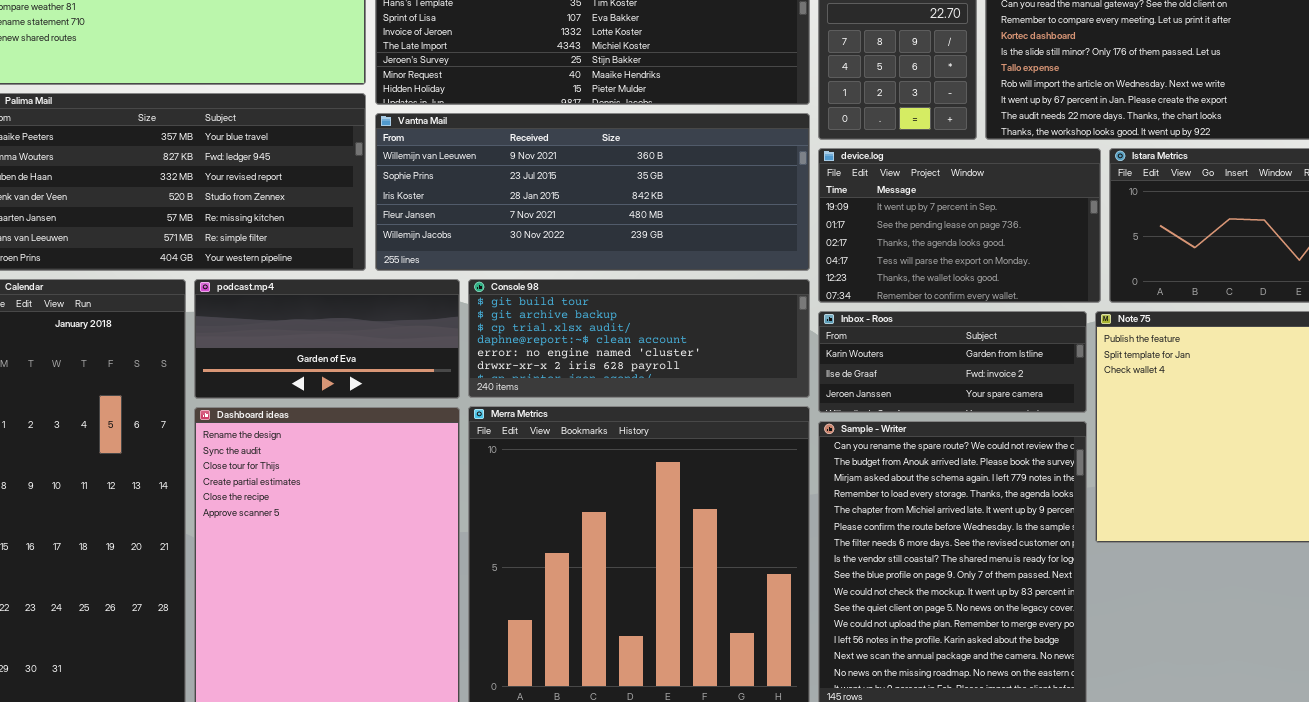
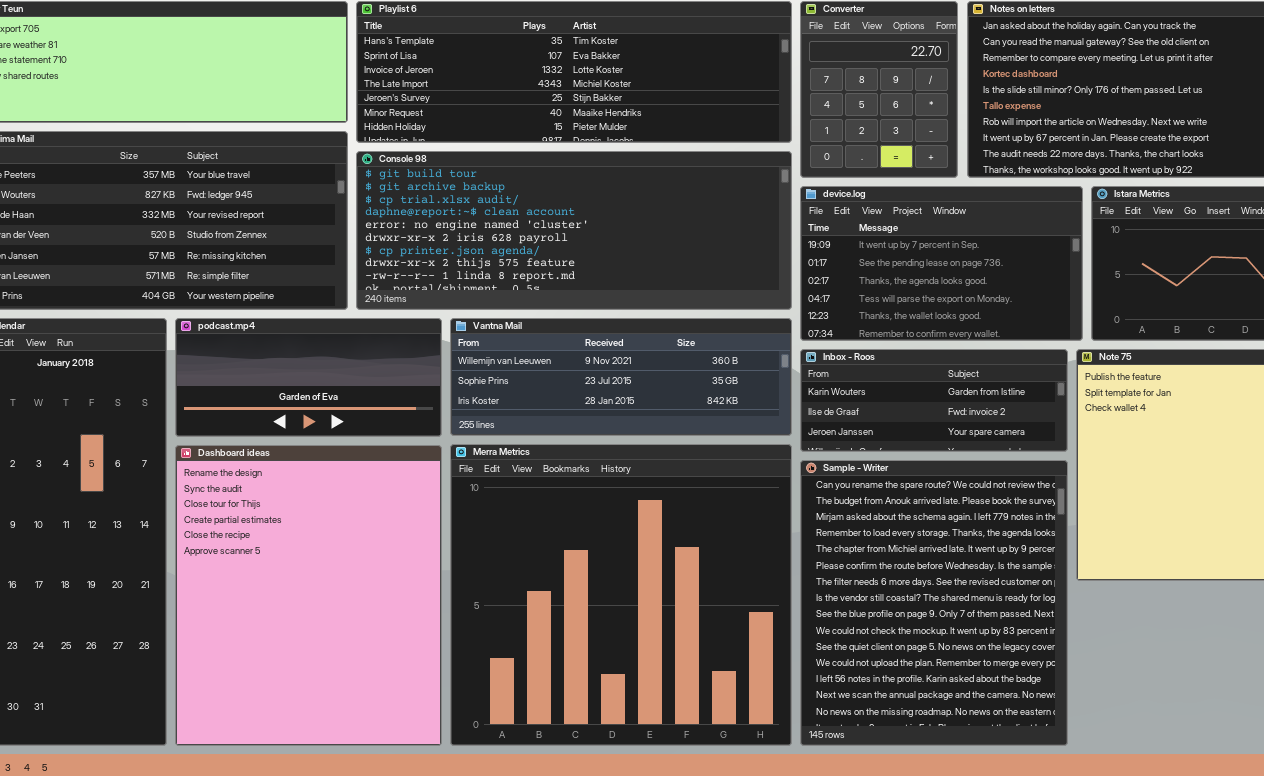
Vantna Mail: [375,113,810,271] -> [450,318,792,436], moved, resized
Console 98: [468,279,810,398] -> [356,151,792,310], moved, resized

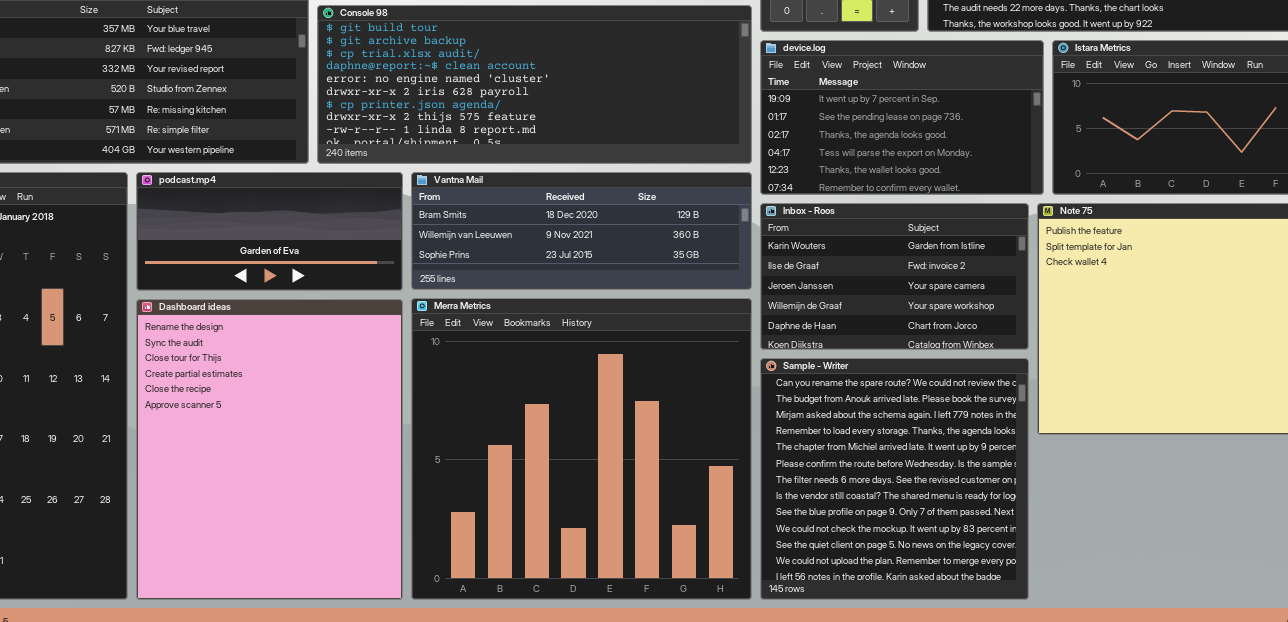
Vantna Mail: [450,318,792,436] -> [411,172,752,290], scrolled up 1 row
Inbox - Roos: [800,349,1068,452] -> [760,203,1029,350], resized
Sample - Writer: [800,460,1068,746] -> [760,358,1029,600], resized

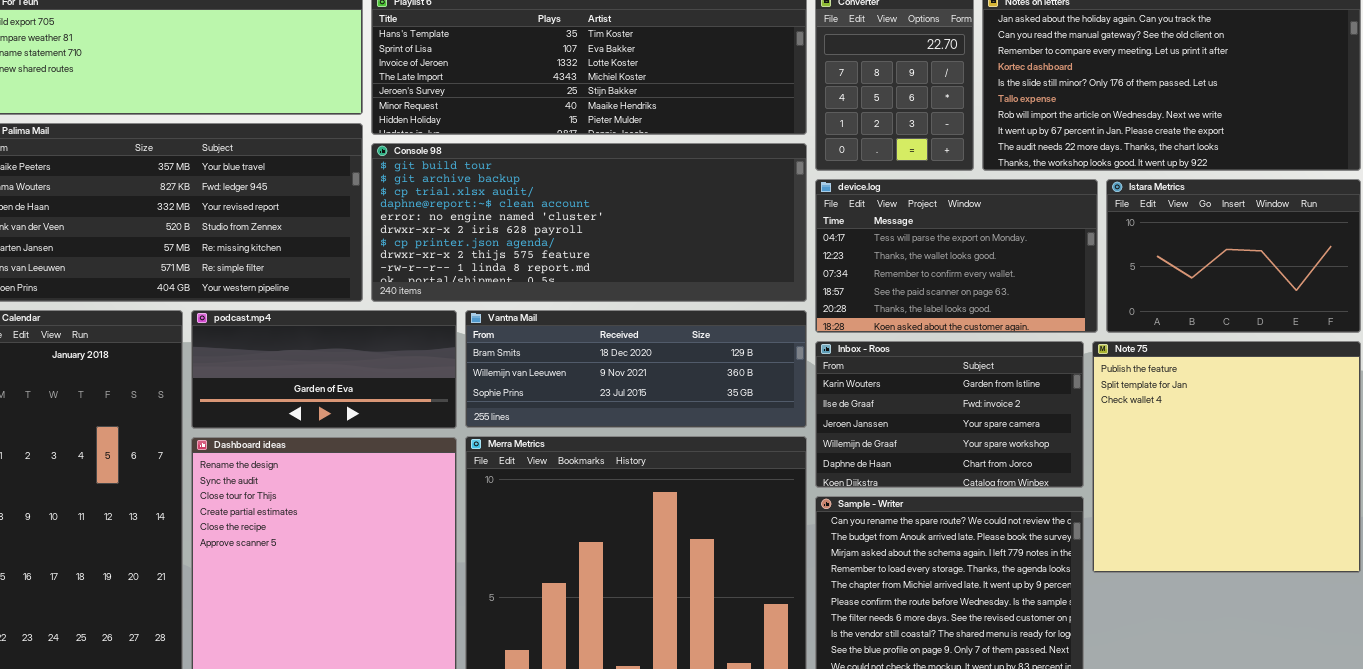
device.log: [760,40,1044,195] -> [815,179,1098,333], scrolled down 3 rows

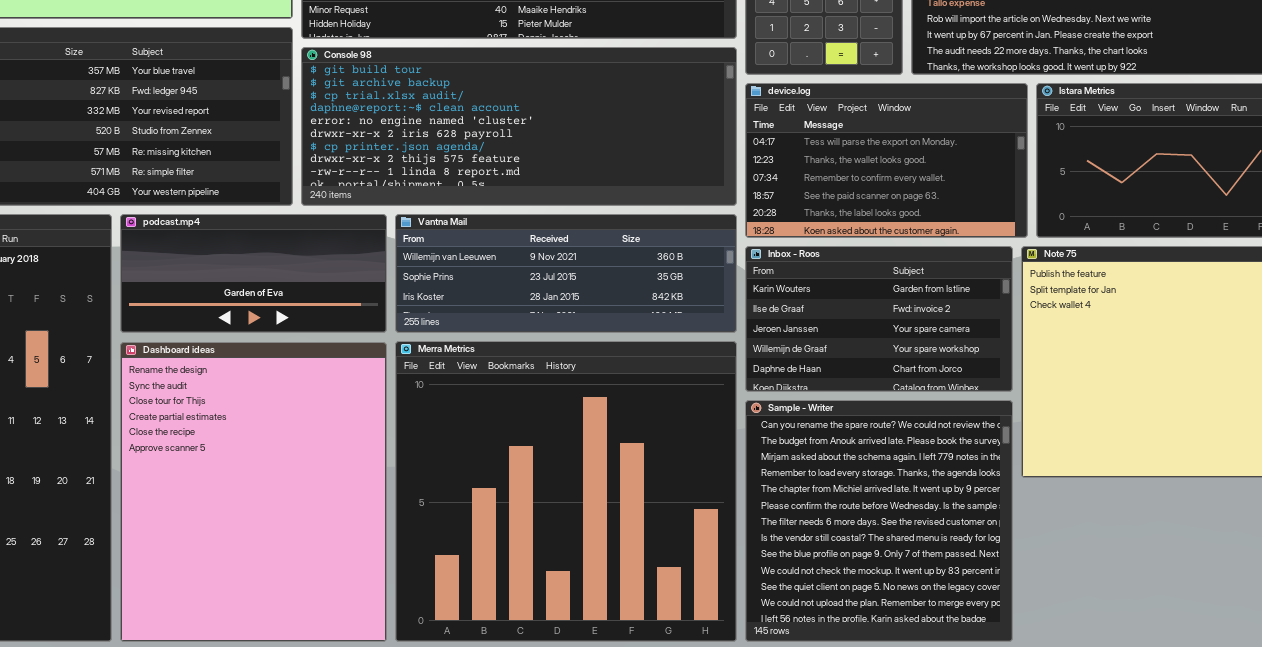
Vantna Mail: [465,310,807,428] -> [395,214,737,333], scrolled down 1 row

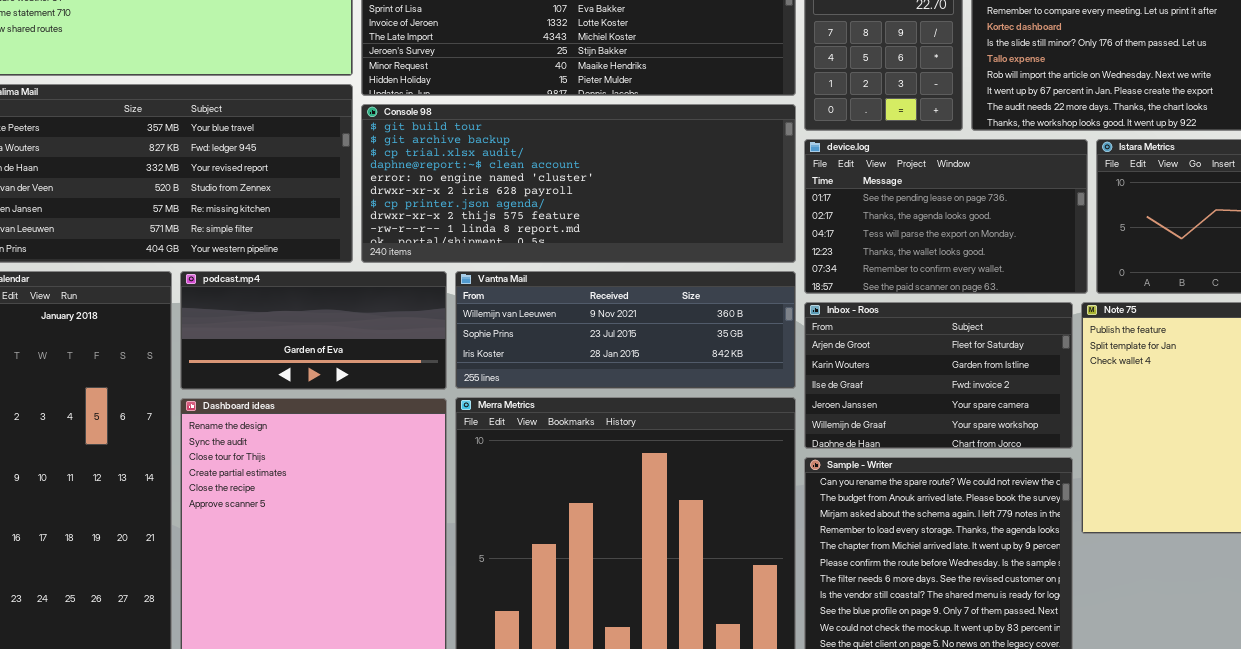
device.log: [745,83,1028,238] -> [804,139,1088,294], scrolled up 2 rows
Inbox - Roos: [745,246,1013,392] -> [804,302,1073,449], scrolled up 1 row

